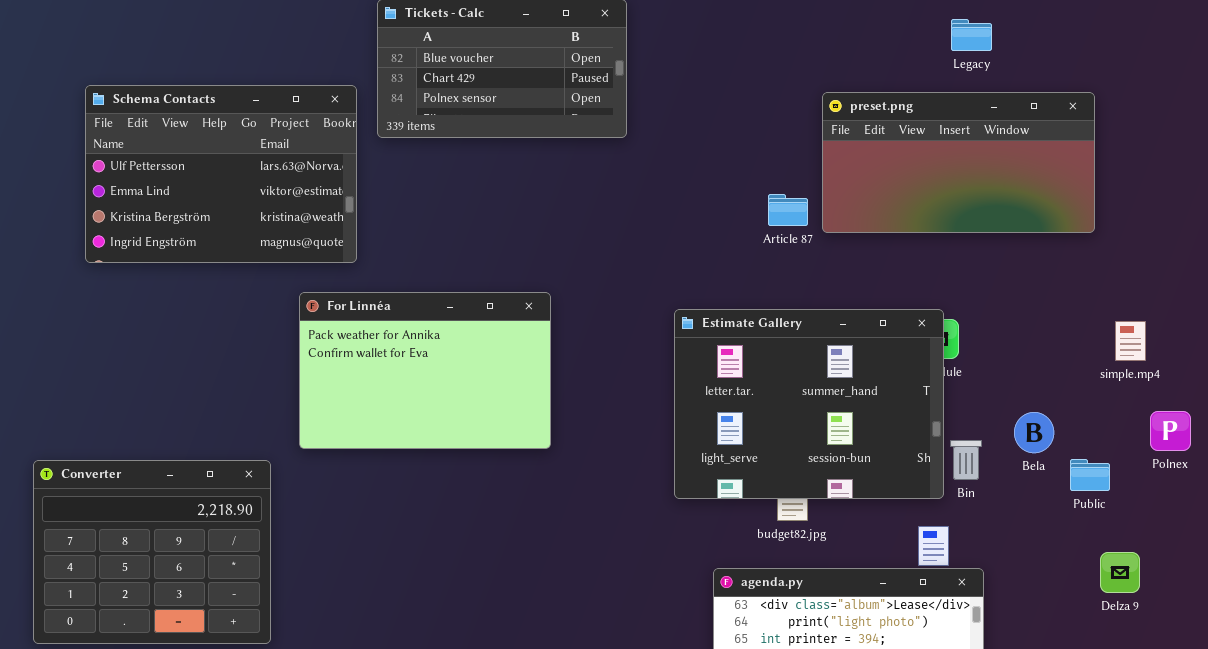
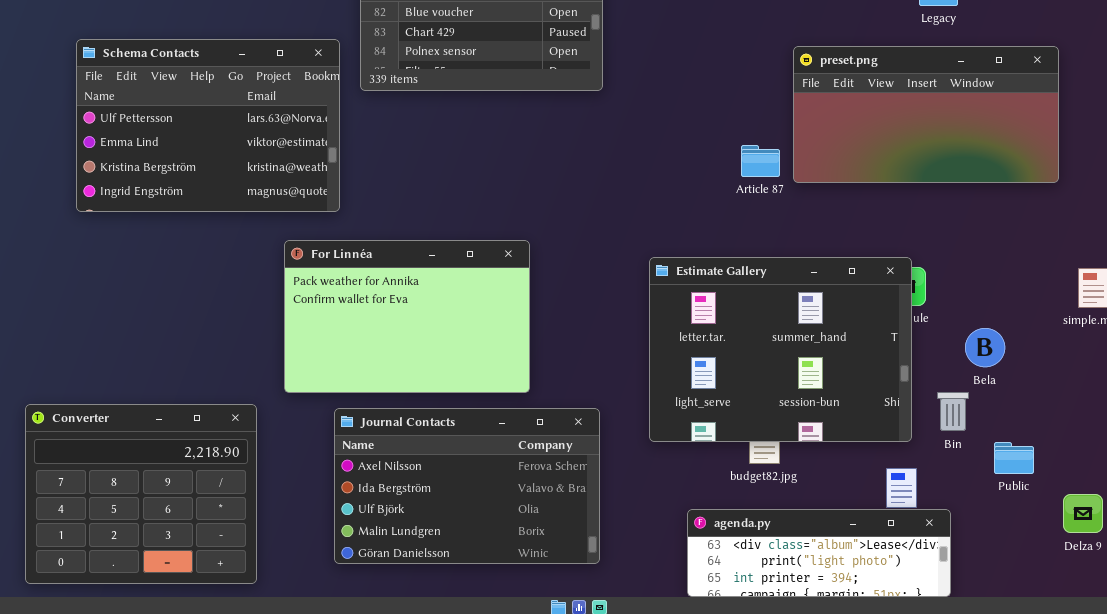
Bela: [1014,412,1054,453] -> [965,328,1005,367], moved
Bin: [950,440,982,480] -> [937,392,969,431], moved
Public: [1070,459,1110,491] -> [994,442,1034,474], moved
Journal Contacts: none -> [334,408,600,564], opened

